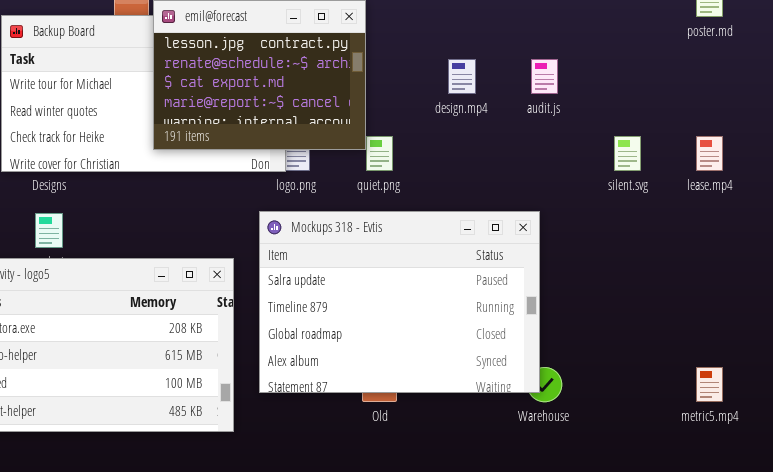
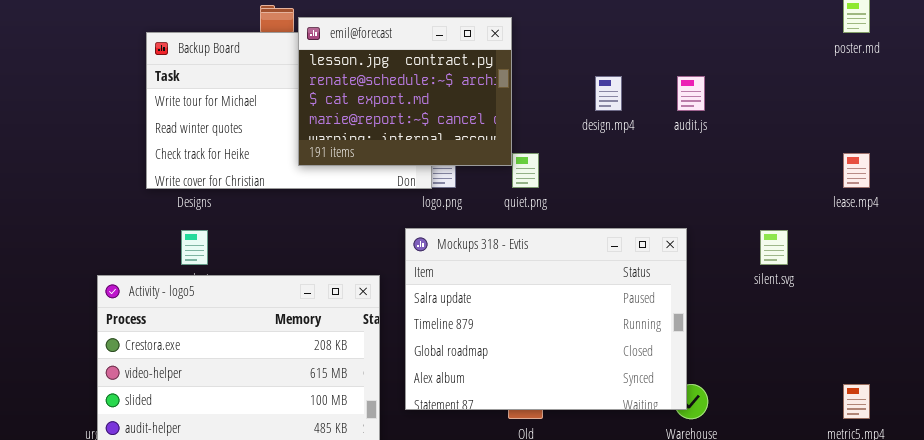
silent.svg: [614,136,641,171] -> [760,230,788,265], moved

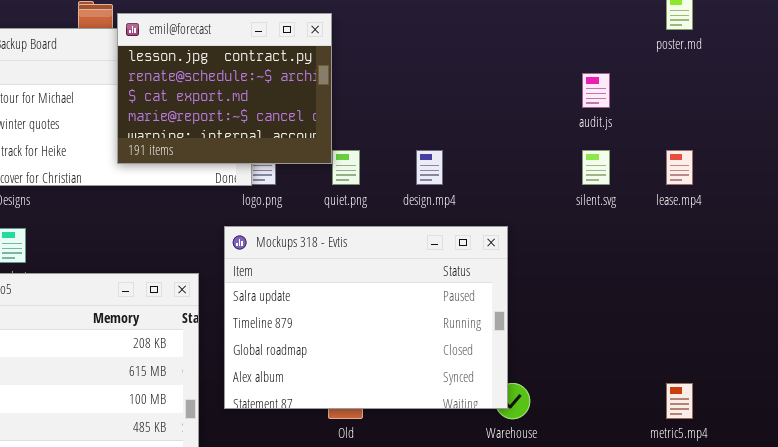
design.mp4: [595,76,622,111] -> [416,150,443,185], moved
audit.js: [677,76,705,111] -> [582,73,610,108], moved
silent.svg: [760,230,788,265] -> [582,150,610,185], moved

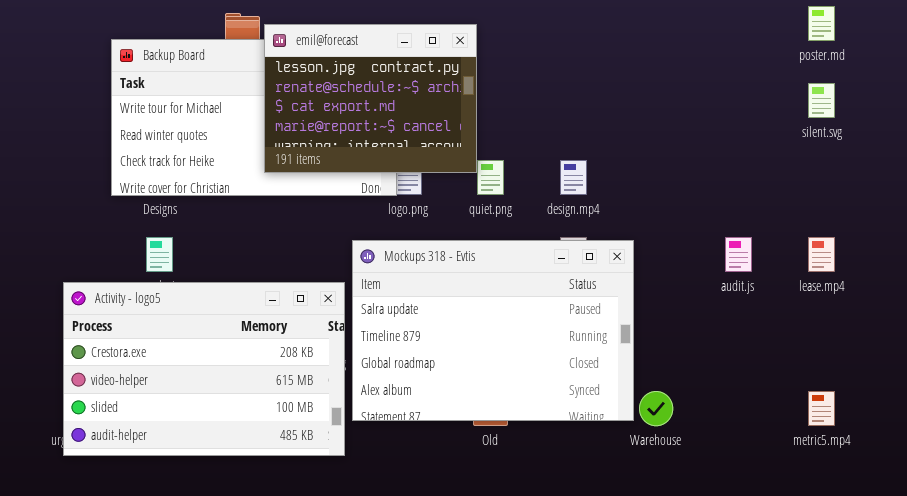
audit.js: [582,73,610,108] -> [725,237,752,272], moved
silent.svg: [582,150,610,185] -> [808,83,835,118], moved
lease.mp4: [666,150,693,185] -> [808,237,835,272], moved
Mockups 318 - Evtis: [224,226,508,409] -> [352,240,634,421], moved

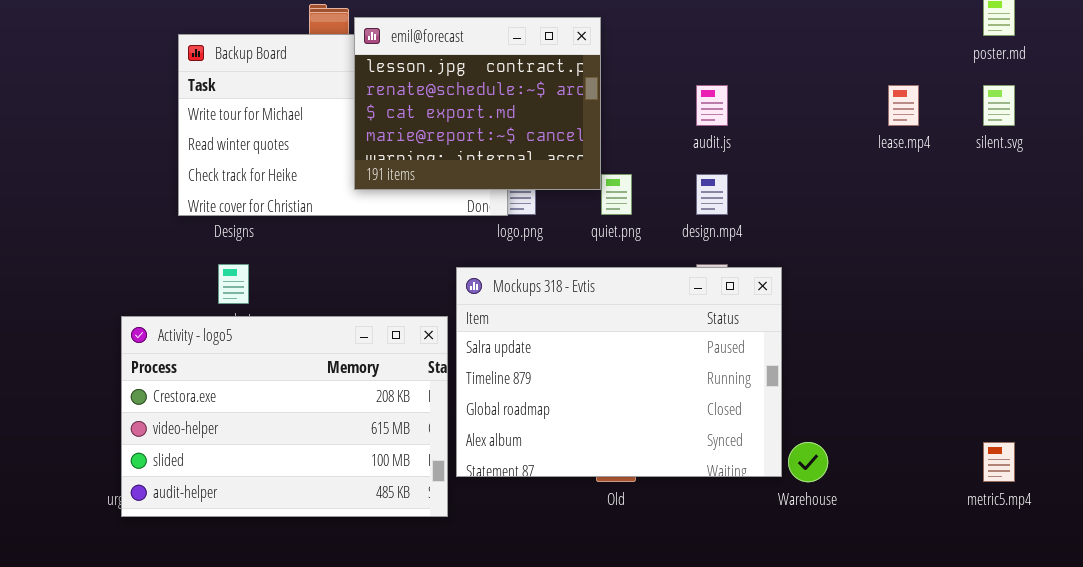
audit.js: [725,237,752,272] -> [696,85,728,126], moved
lease.mp4: [808,237,835,272] -> [888,85,919,126], moved

